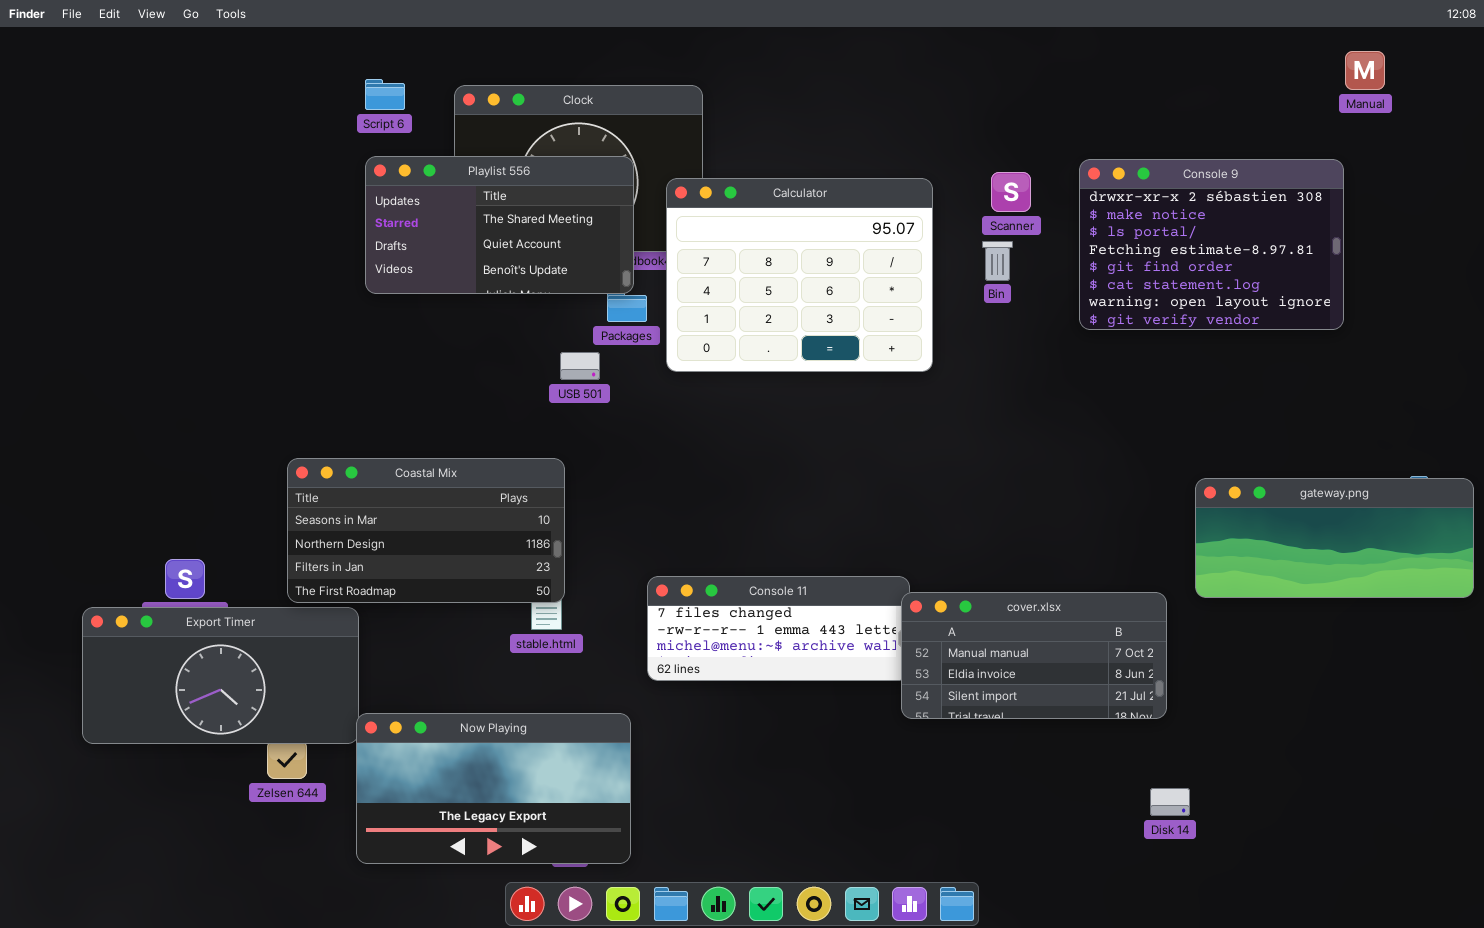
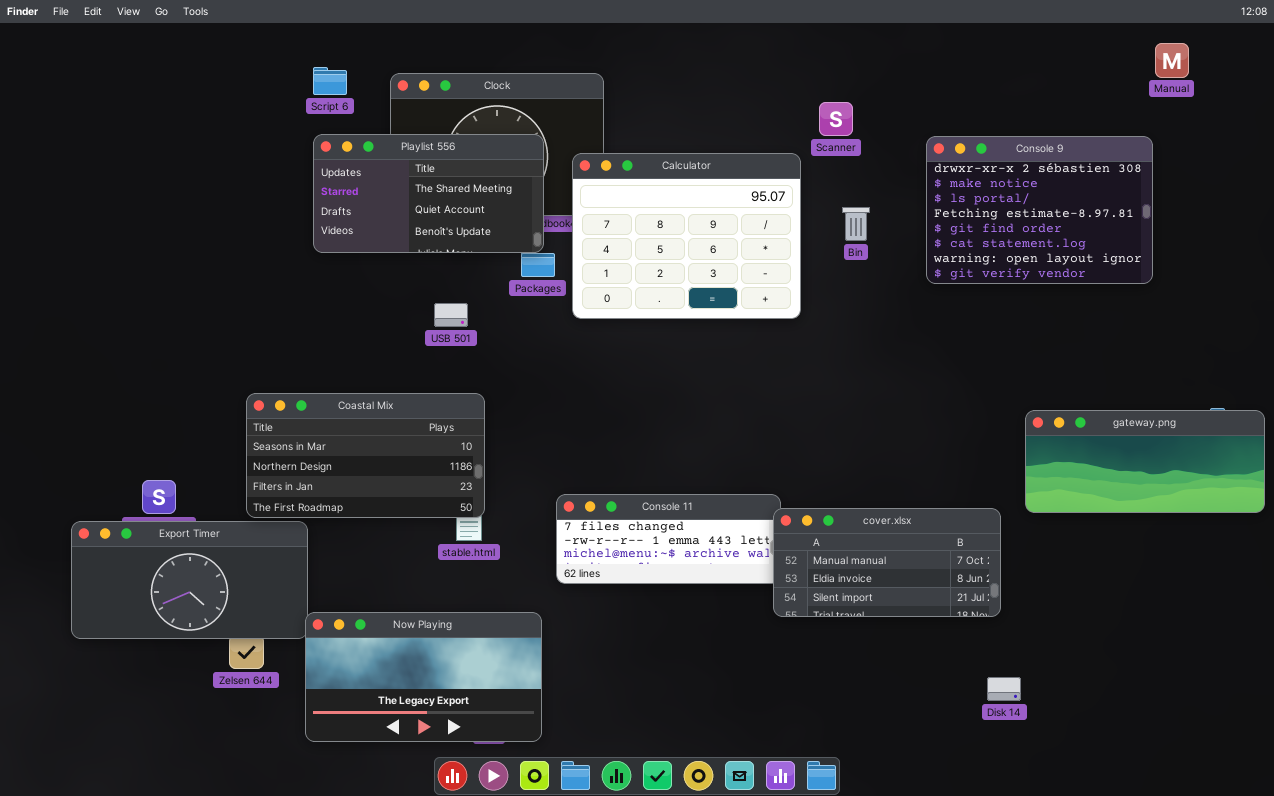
Scanner: [991,172,1031,212] -> [819,102,853,136], moved
USB 501: [560,352,600,380] -> [434,303,468,327], moved

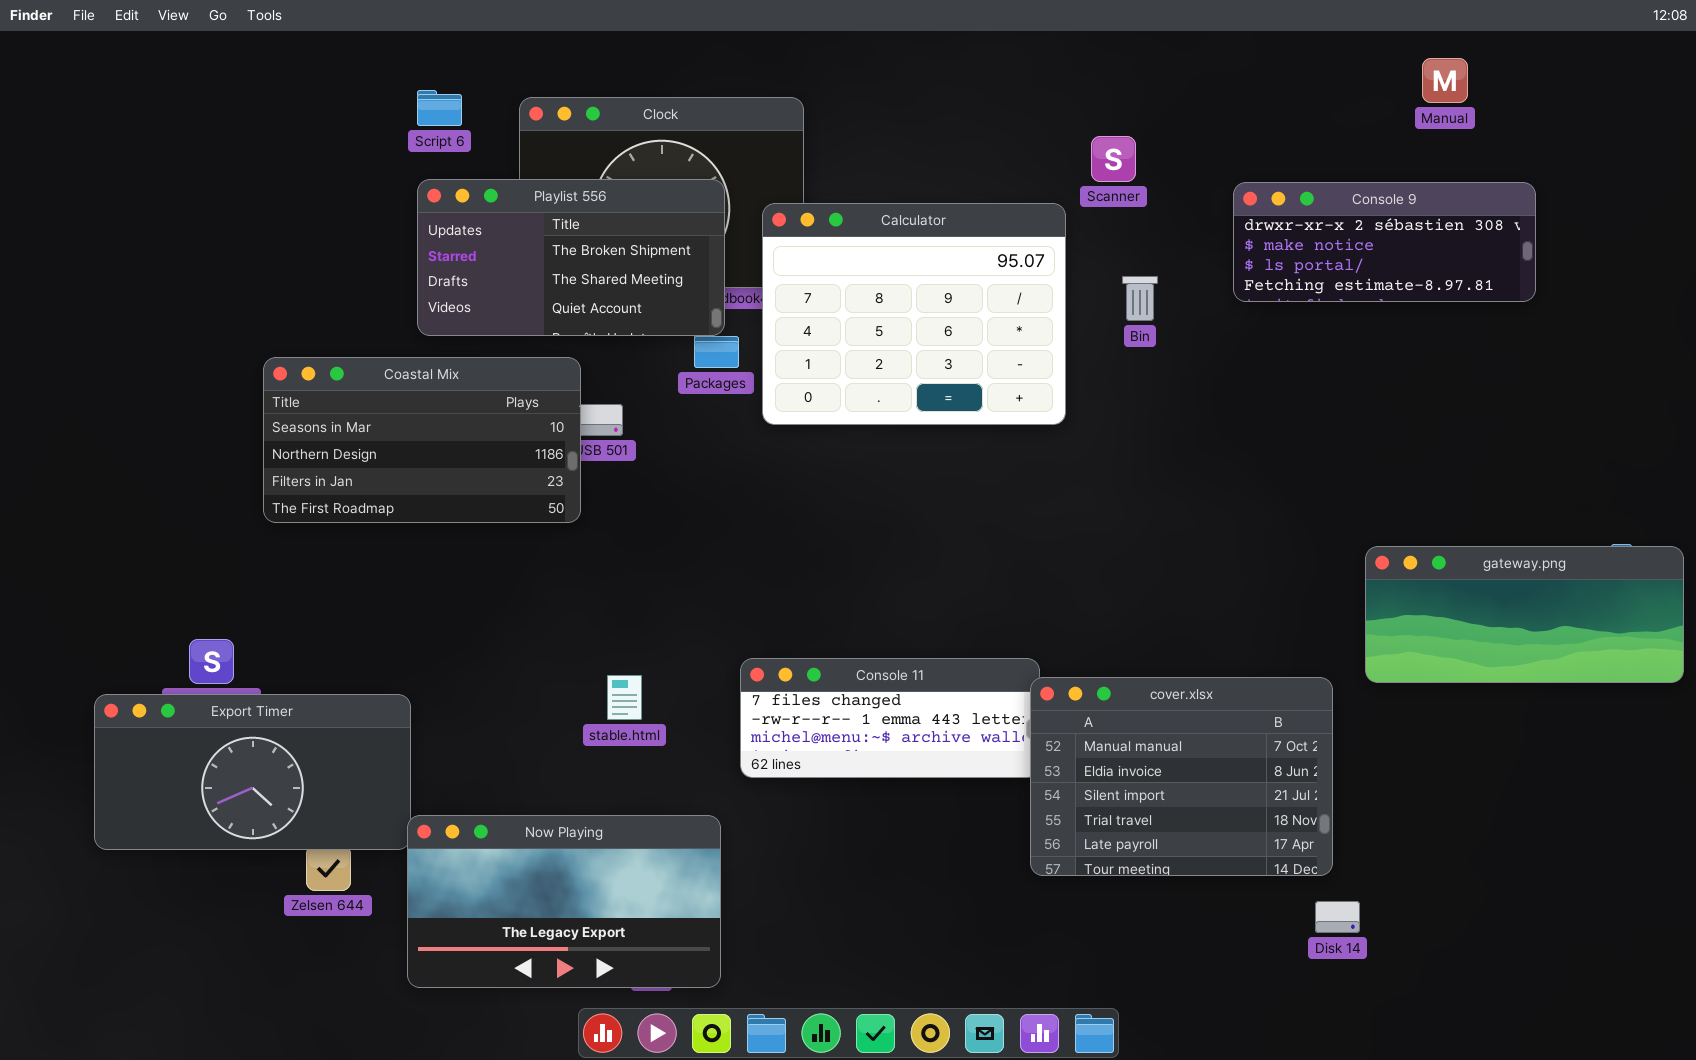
Manual: [1155,43,1189,78] -> [1422,58,1468,103], moved
Playlist 556: [313,134,544,253] -> [417,179,725,336], scrolled up 1 row
Console 9: [926,136,1153,284] -> [1233,182,1536,302], resized
Coastal Mix: [246,393,485,518] -> [263,357,581,523], moved
cover.xlsx: [773,508,1001,617] -> [1030,677,1333,876], resized

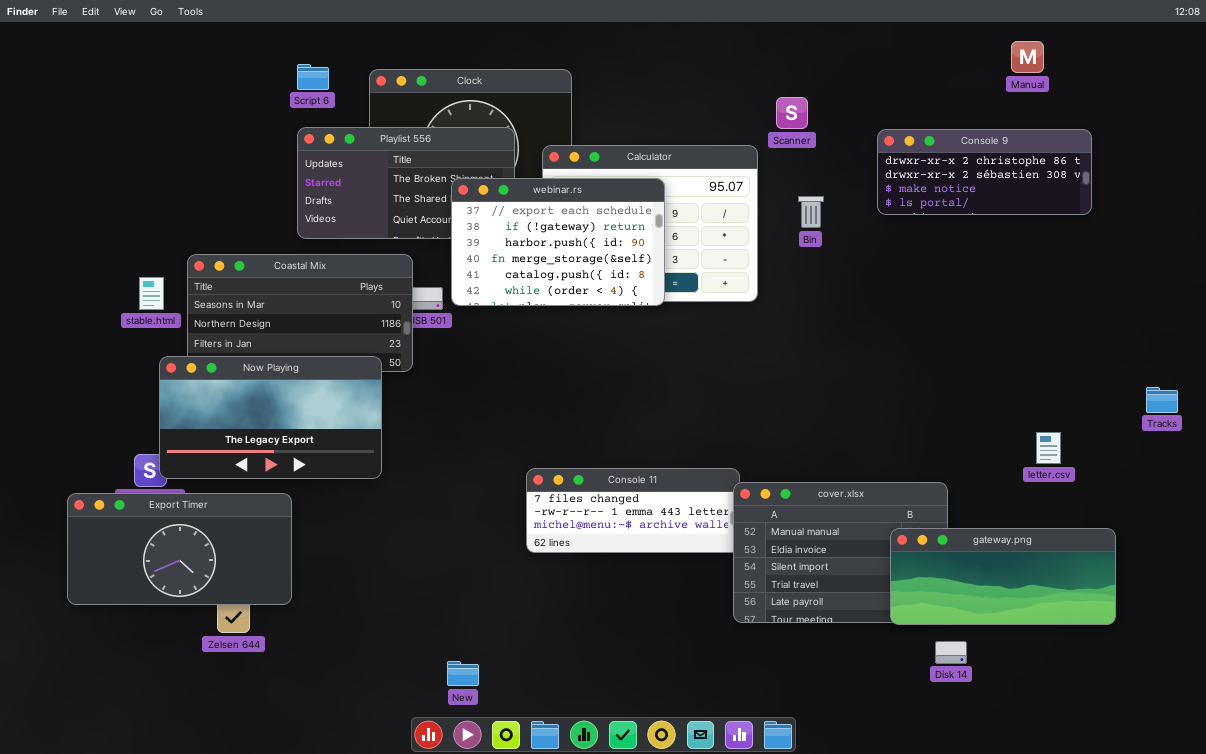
Console 9: [1233,182,1536,302] -> [877,129,1092,215], scrolled up 1 row
webinar.rs: none -> [451,178,665,306], opened
gateway.png: [1365,546,1684,683] -> [890,528,1116,625], moved
stable.html: [607,675,642,720] -> [139,277,164,310], moved
Now Playing: [407,815,721,988] -> [159,356,382,479], moved

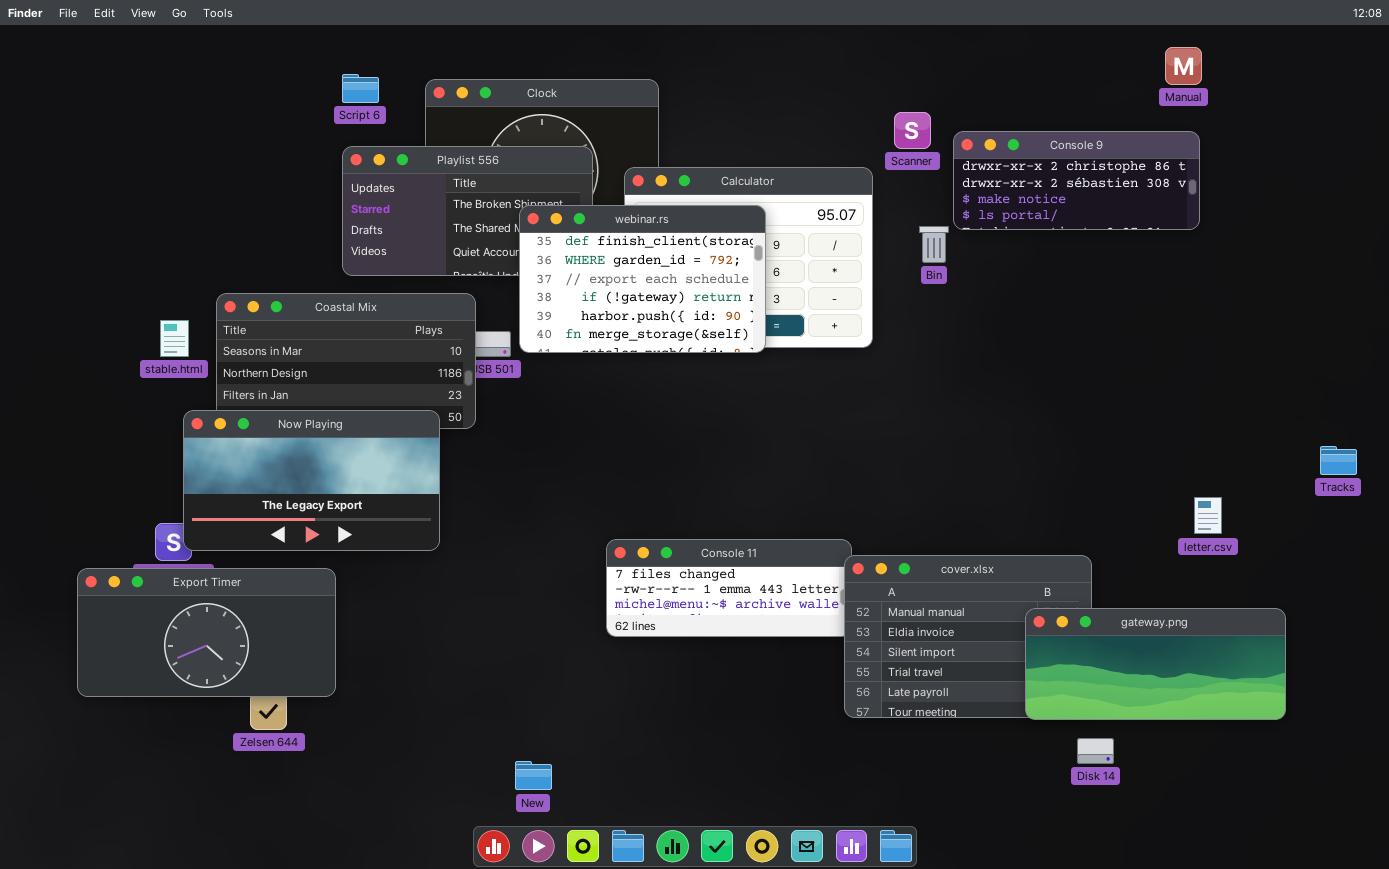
Console 9: [877,129,1092,215] -> [953,131,1200,230], moved
webinar.rs: [451,178,665,306] -> [519,205,766,353], scrolled up 2 rows

